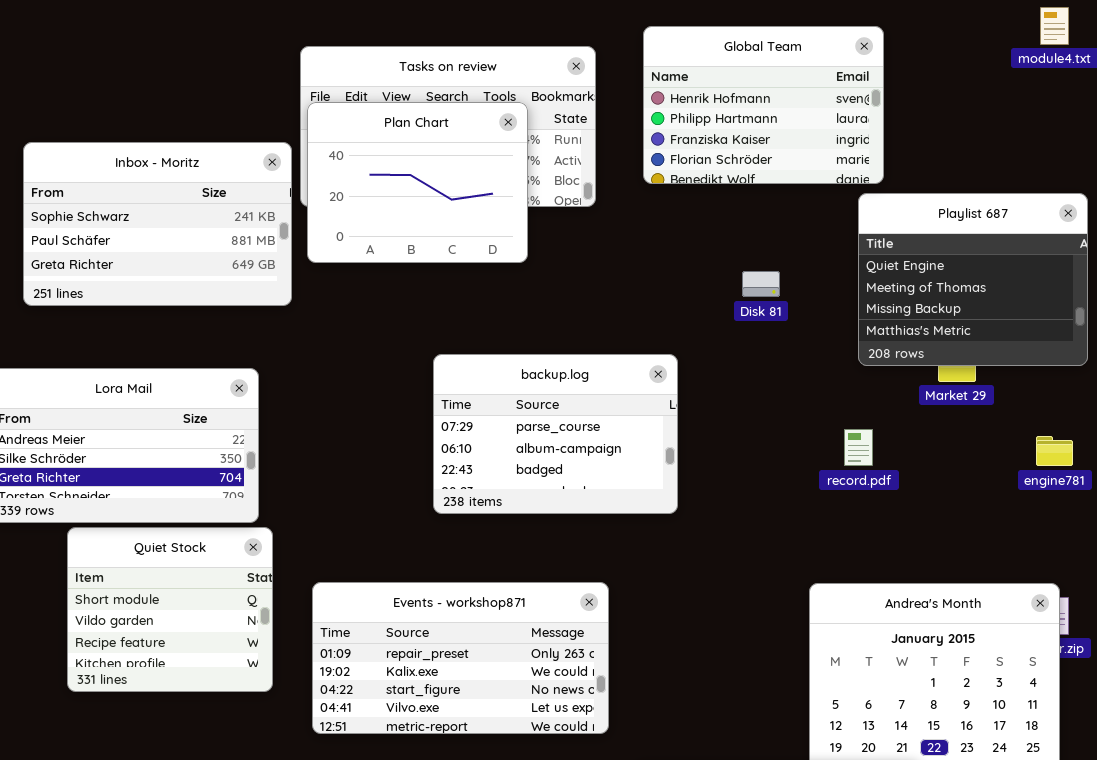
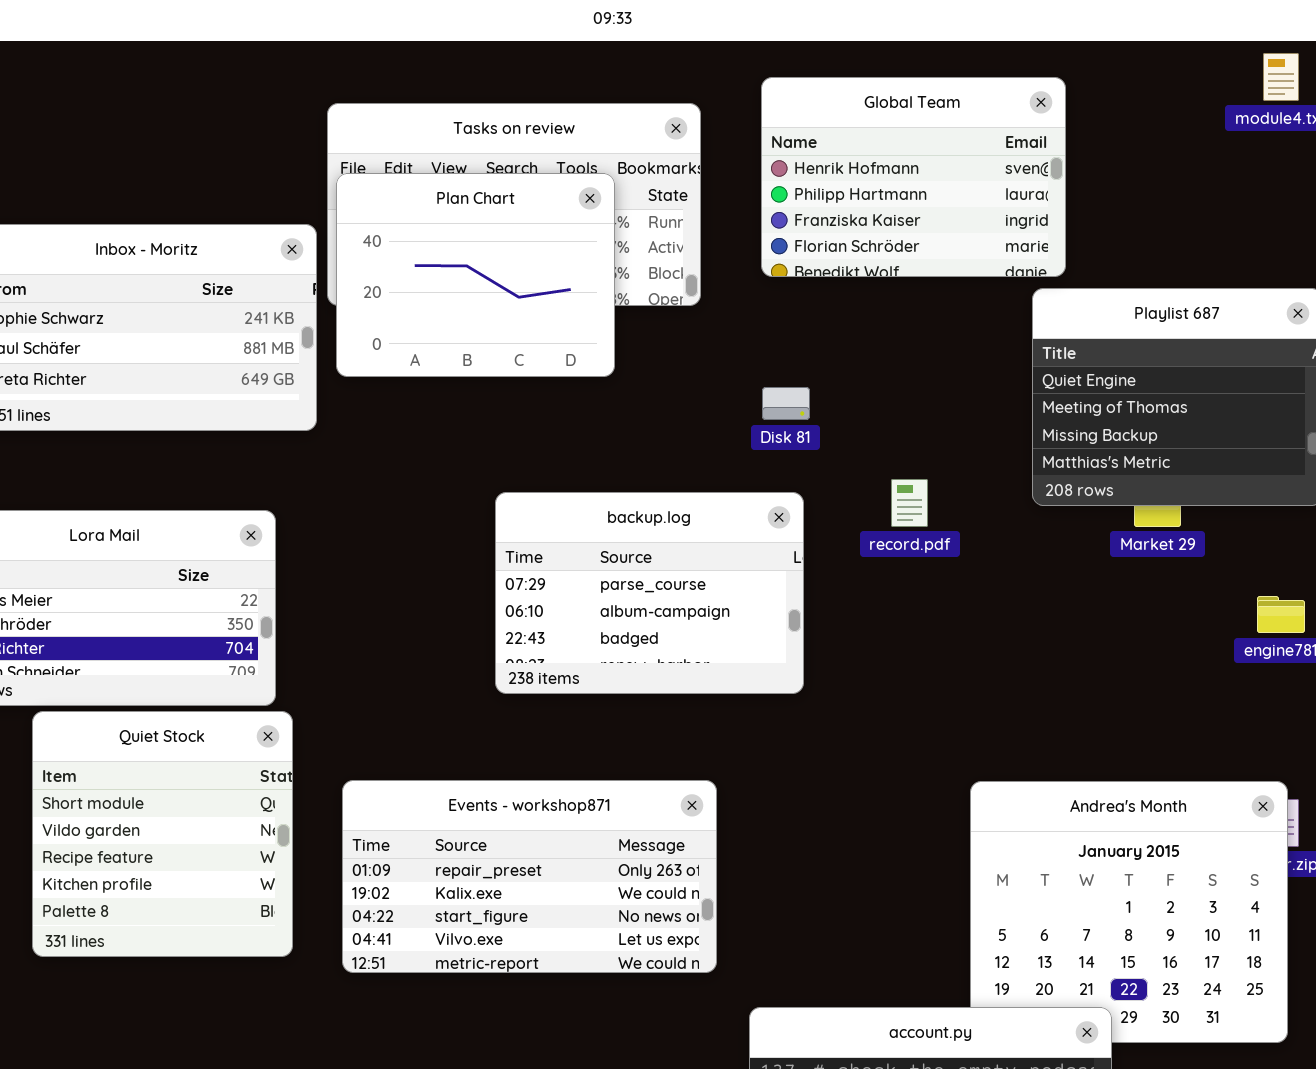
Disk 81: [742,271,780,297] -> [762,387,810,420], moved
record.pdf: [844,429,873,466] -> [891,479,928,527], moved
Quiet Stock: [67,527,273,692] -> [32,711,293,957], resized

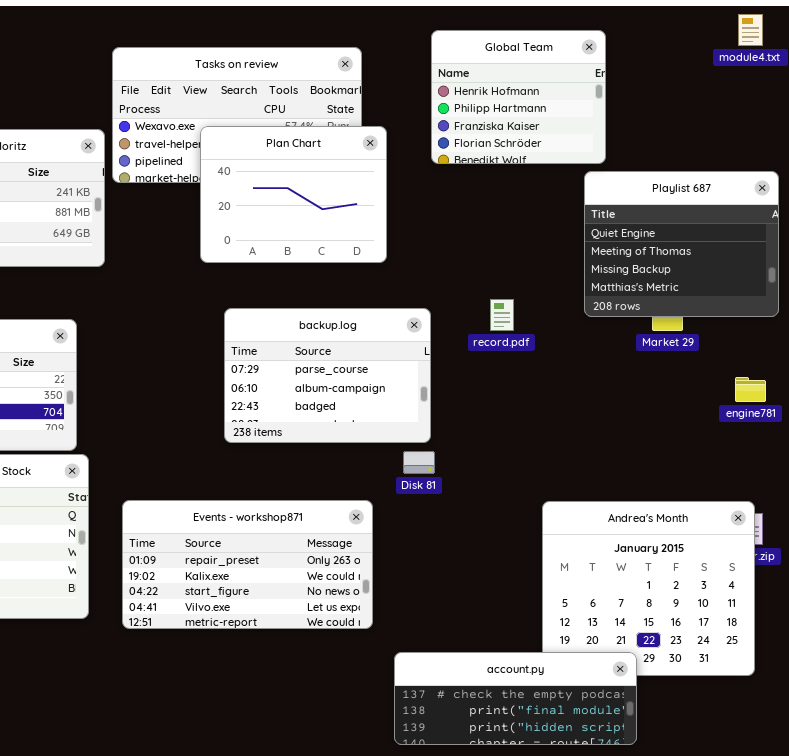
Global Team: [761,77,1066,277] -> [431,30,606,164], resized
Plan Chart: [336,173,615,377] -> [200,126,387,263], moved
Disk 81: [762,387,810,420] -> [403,451,435,474], moved

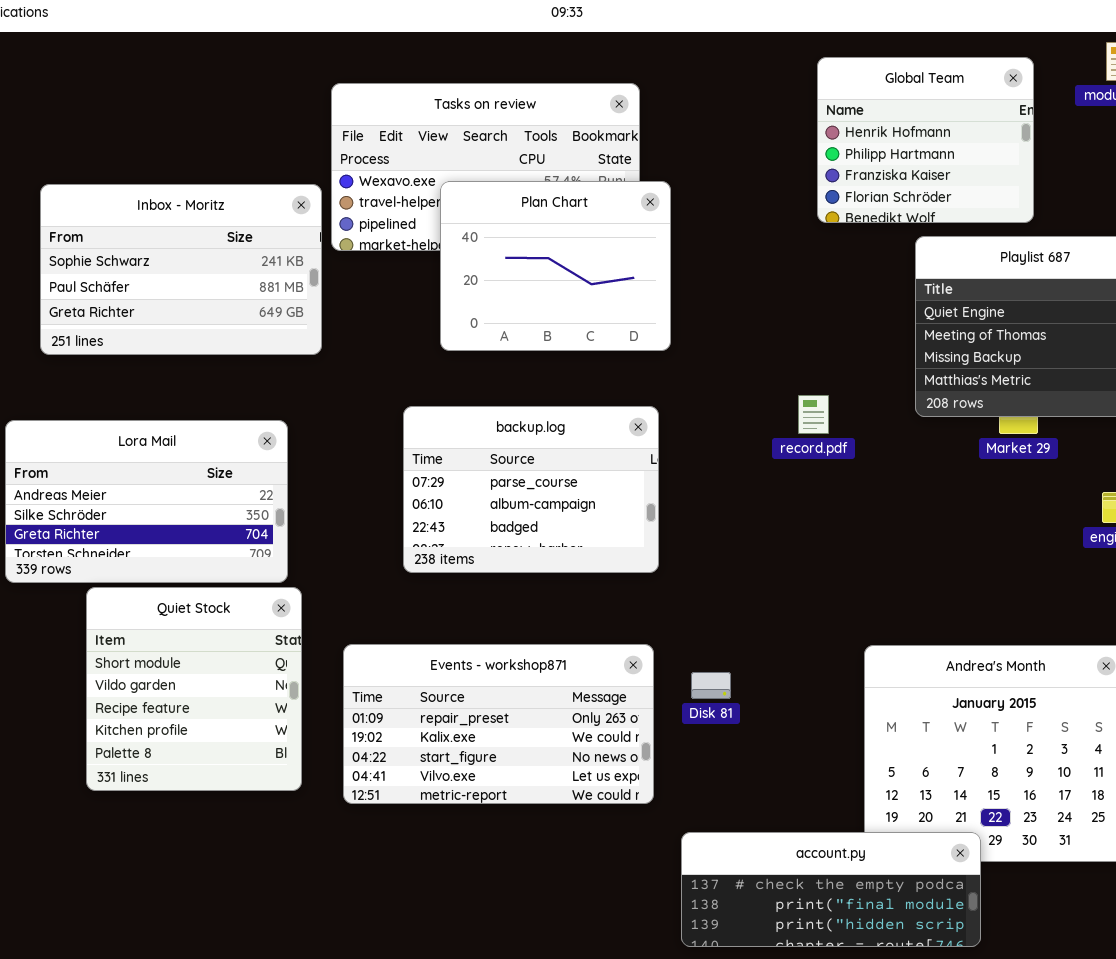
Global Team: [431,30,606,164] -> [817,57,1034,223], moved
backup.log: [224,308,431,443] -> [403,406,659,573], moved
Disk 81: [403,451,435,474] -> [691,672,731,699], moved

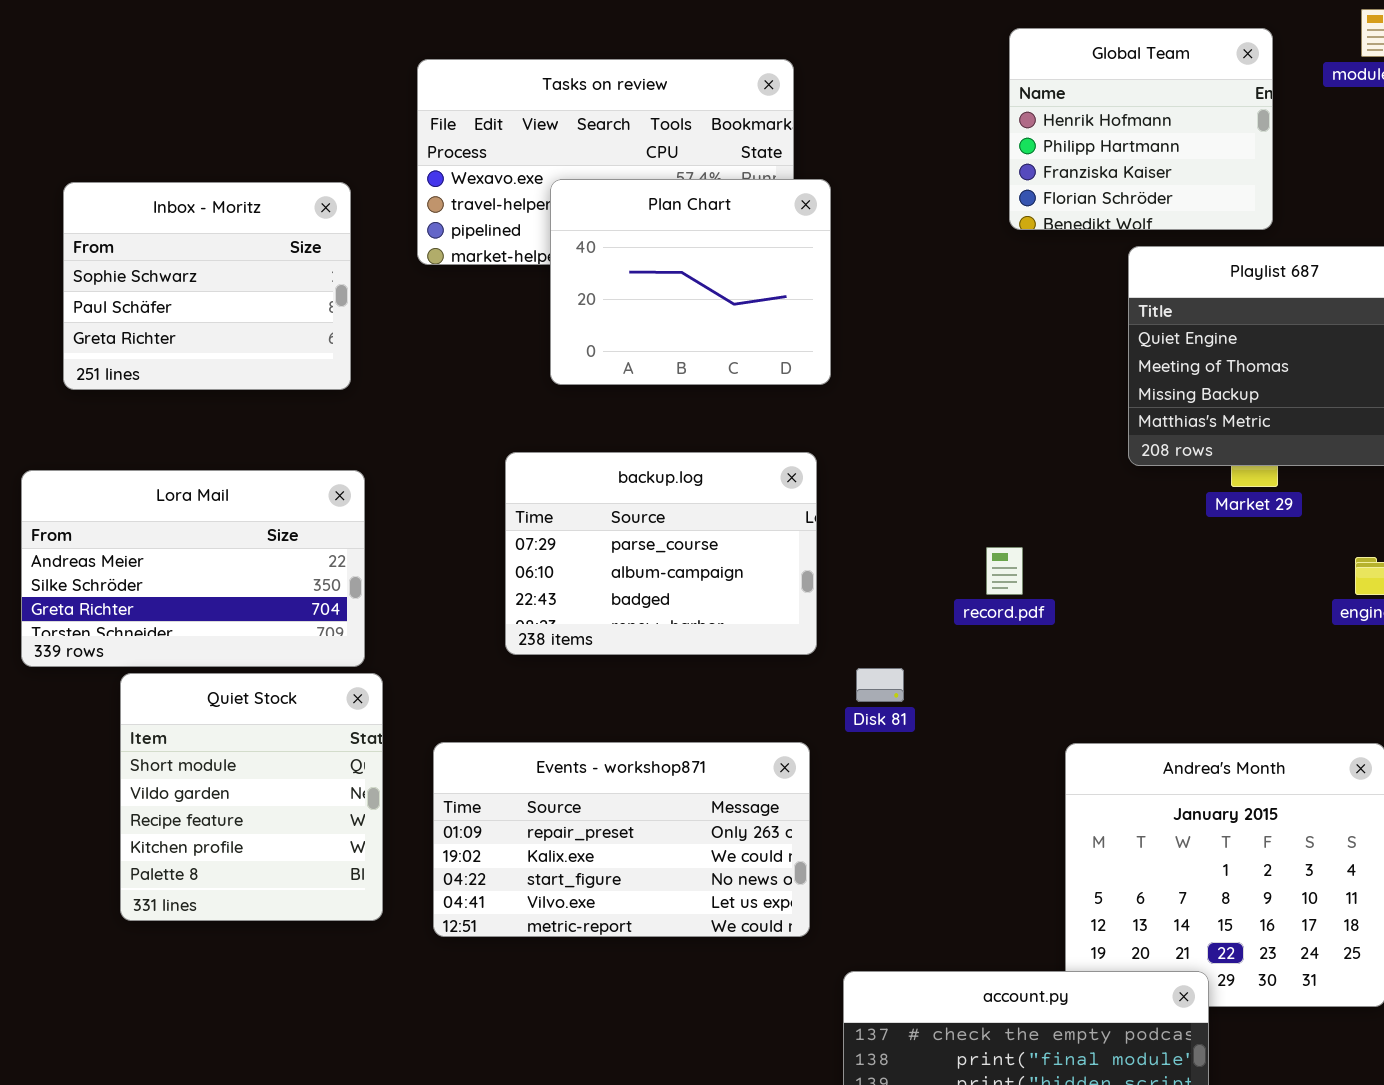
Inbox - Moritz: [40,184,322,355] -> [63,182,351,390], resized
record.pdf: [798,395,829,434] -> [986,547,1023,595], moved
Disk 81: [691,672,731,699] -> [856,668,904,702], moved

